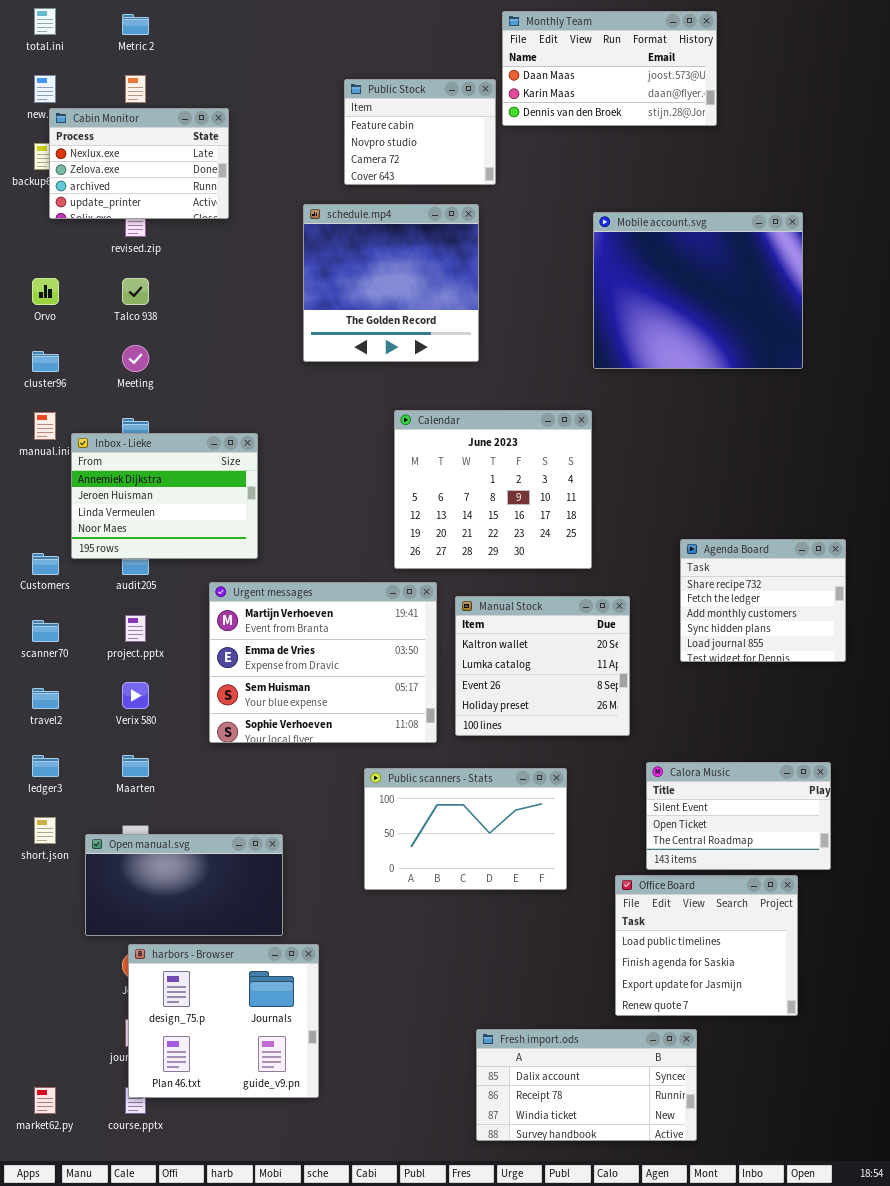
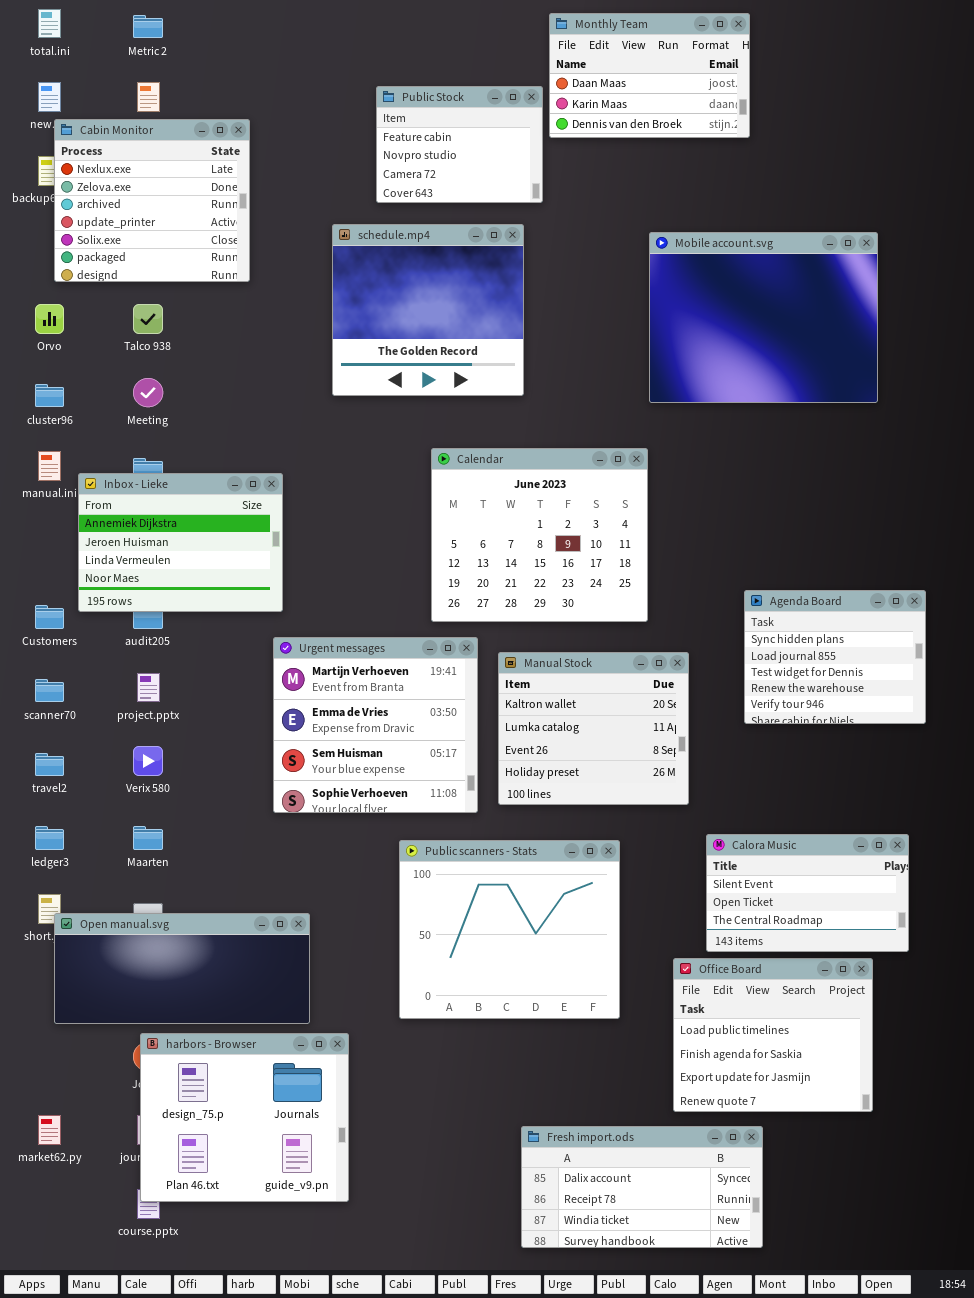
Monthly Team: [502,11,717,126] -> [549,13,750,138], resized
Cabin Monitor: [49,108,229,219] -> [54,119,250,282], resized
Agenda Board: [680,539,846,662] -> [744,590,926,724], scrolled down 3 rows
Urgent messages: [209,582,437,743] -> [273,637,478,813], resized
Public scanners - Stats: [364,768,567,890] -> [399,840,620,1019], resized
Open manual.svg: [85,834,283,936] -> [54,913,310,1024], resized
market62.py: [34,1087,56,1114] -> [38,1115,61,1145], moved

